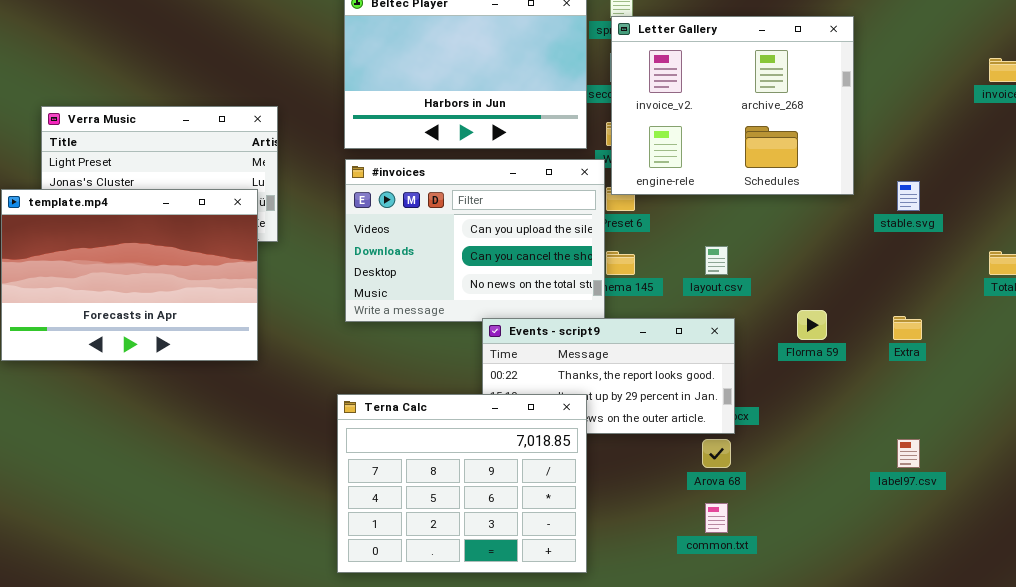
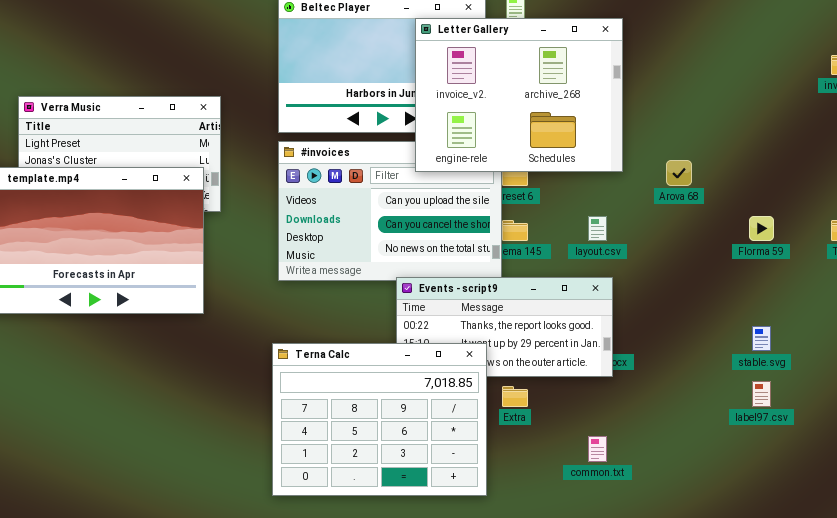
Letter Gallery: [611,16,854,195] -> [415,18,623,172], moved
stable.svg: [897,181,920,211] -> [752,326,771,351], moved
Florma 59: [797,310,827,340] -> [749,216,774,241], moved
Extra: [893,316,922,340] -> [502,386,528,407], moved
Arova 68: [702,439,731,468] -> [666,160,692,186], moved

